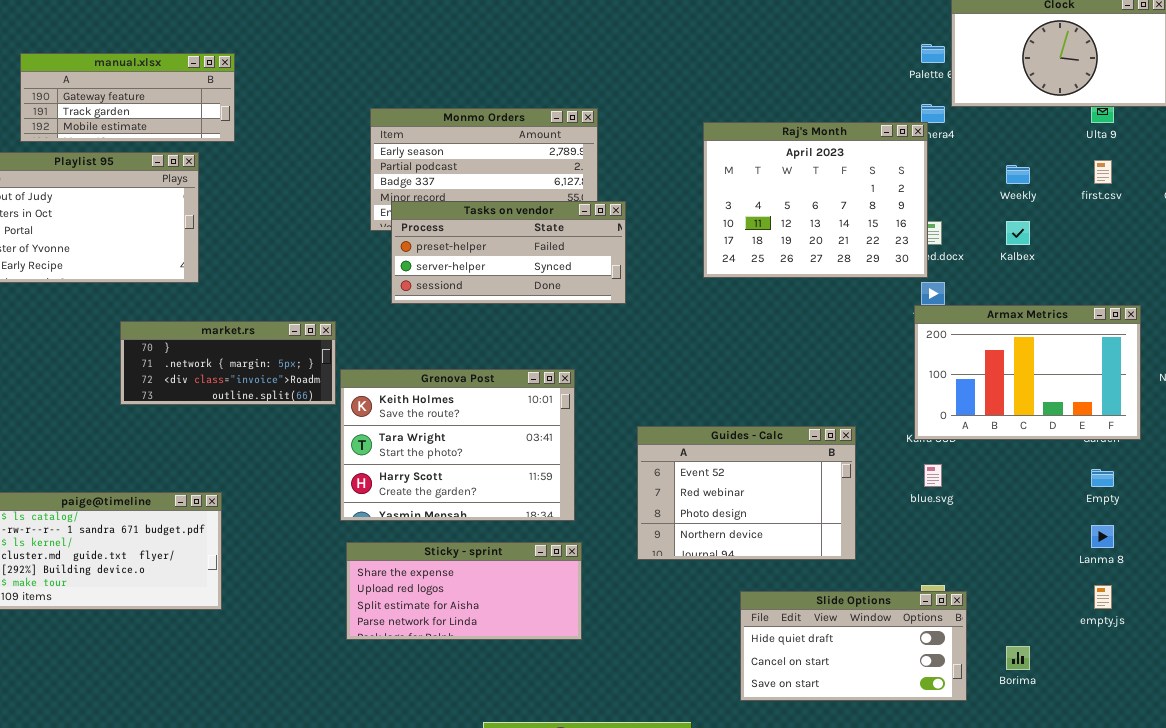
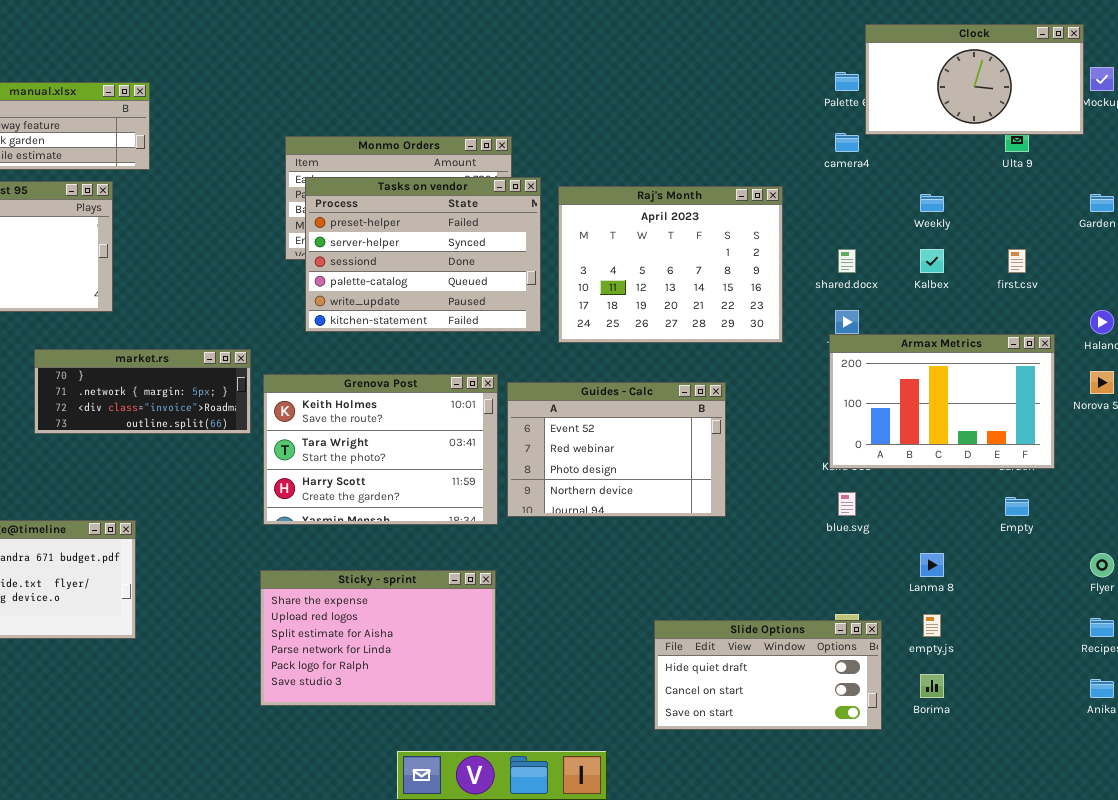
Raj's Month: [703,122,928,278] -> [558,186,783,343], moved
first.csv: [1094,160,1112,184] -> [1008,249,1026,273], moved
Tasks on vendor: [391,201,626,304] -> [305,177,541,332], resized
Grenova Post: [340,369,575,521] -> [263,374,498,525], moved
Guides - Calc: [637,426,856,560] -> [507,382,726,517], moved
Lanma 8: [1091,525,1114,548] -> [920,553,944,577], moved
Sticky - sprint: [346,542,582,640] -> [260,570,496,706], resized
empty.js: [1094,585,1112,609] -> [923,614,941,637], moved

